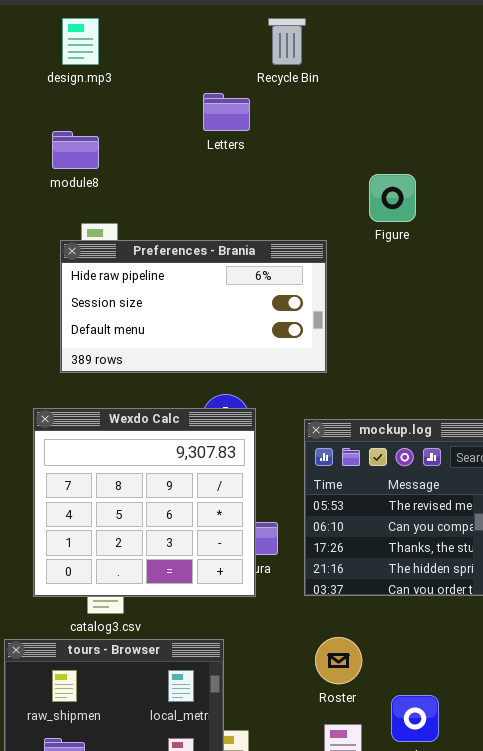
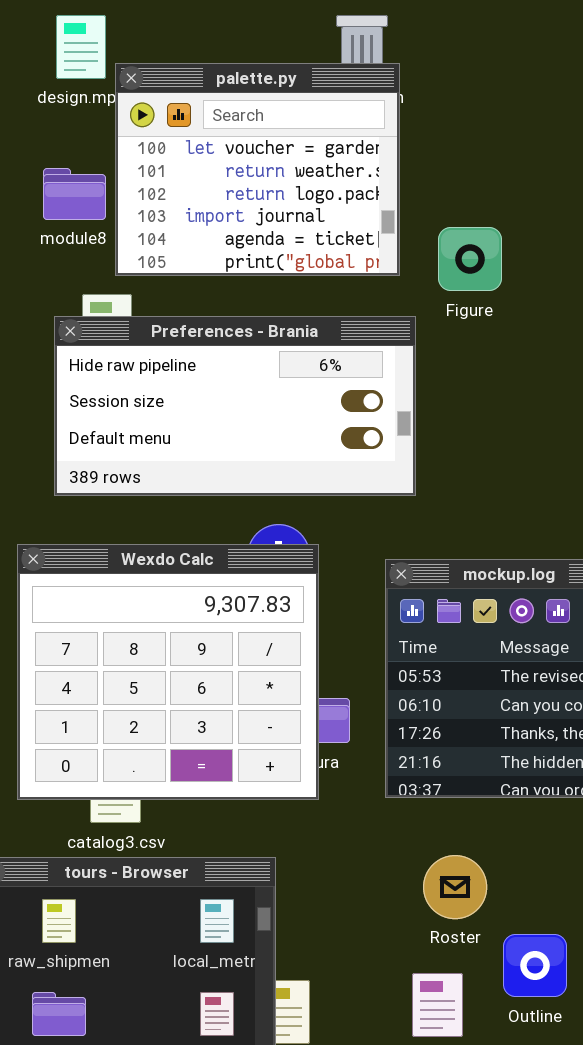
palette.py: none -> [115,63,400,276], opened
Figure: [369,174,416,222] -> [438,227,502,291], moved
Roster: [315,637,362,684] -> [423,855,487,919], moved

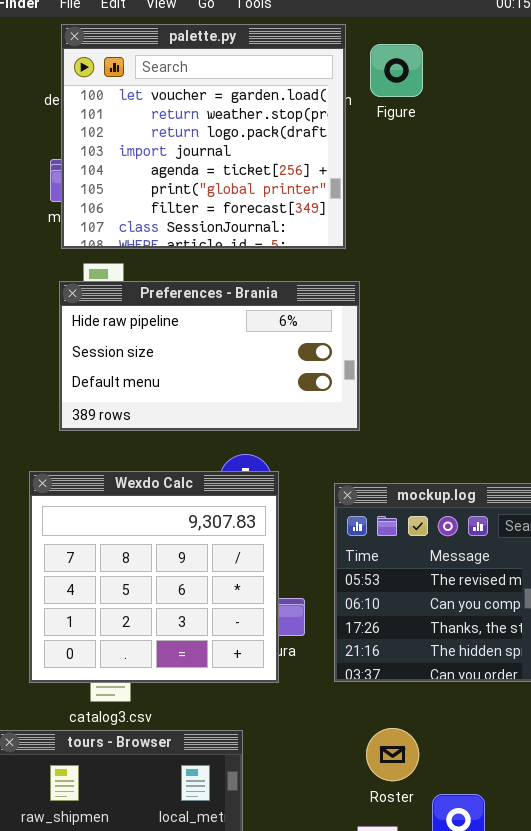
palette.py: [115,63,400,276] -> [61,24,346,249], resized
Figure: [438,227,502,291] -> [370,44,423,97], moved

